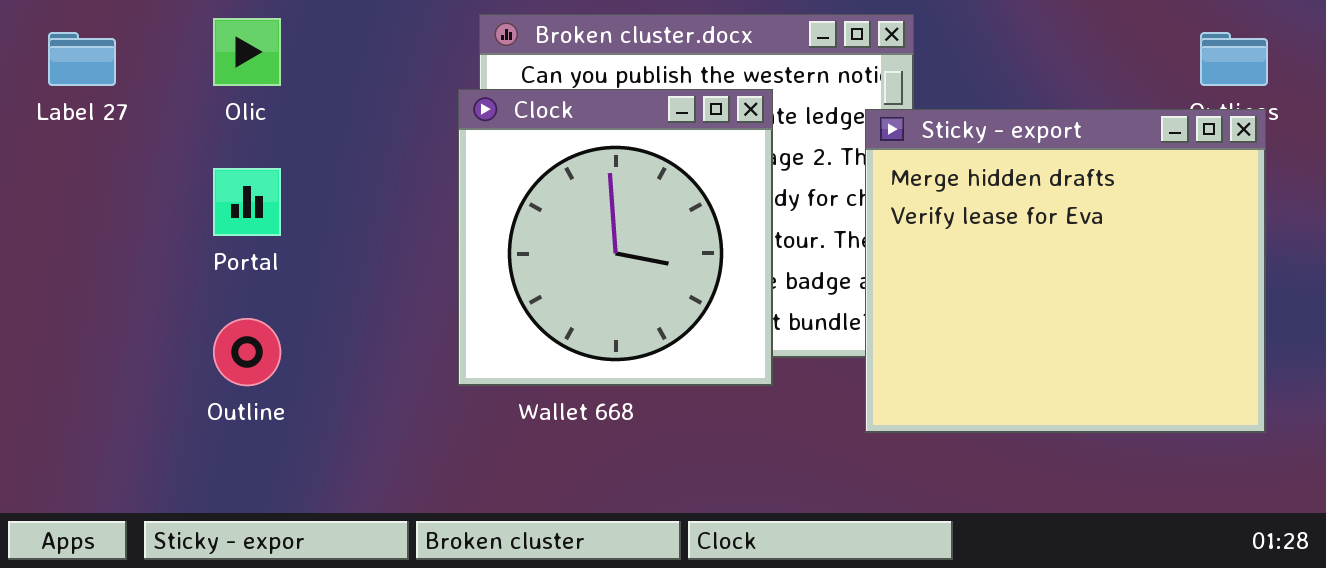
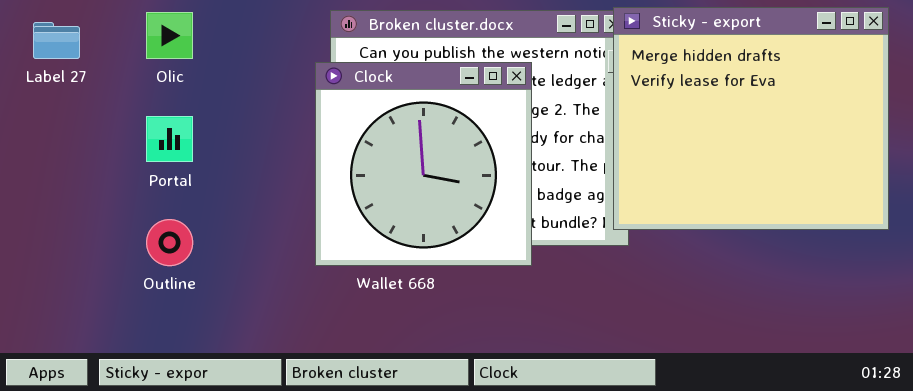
Sticky - export: [865,109,1266,433] -> [613,7,889,230], moved

